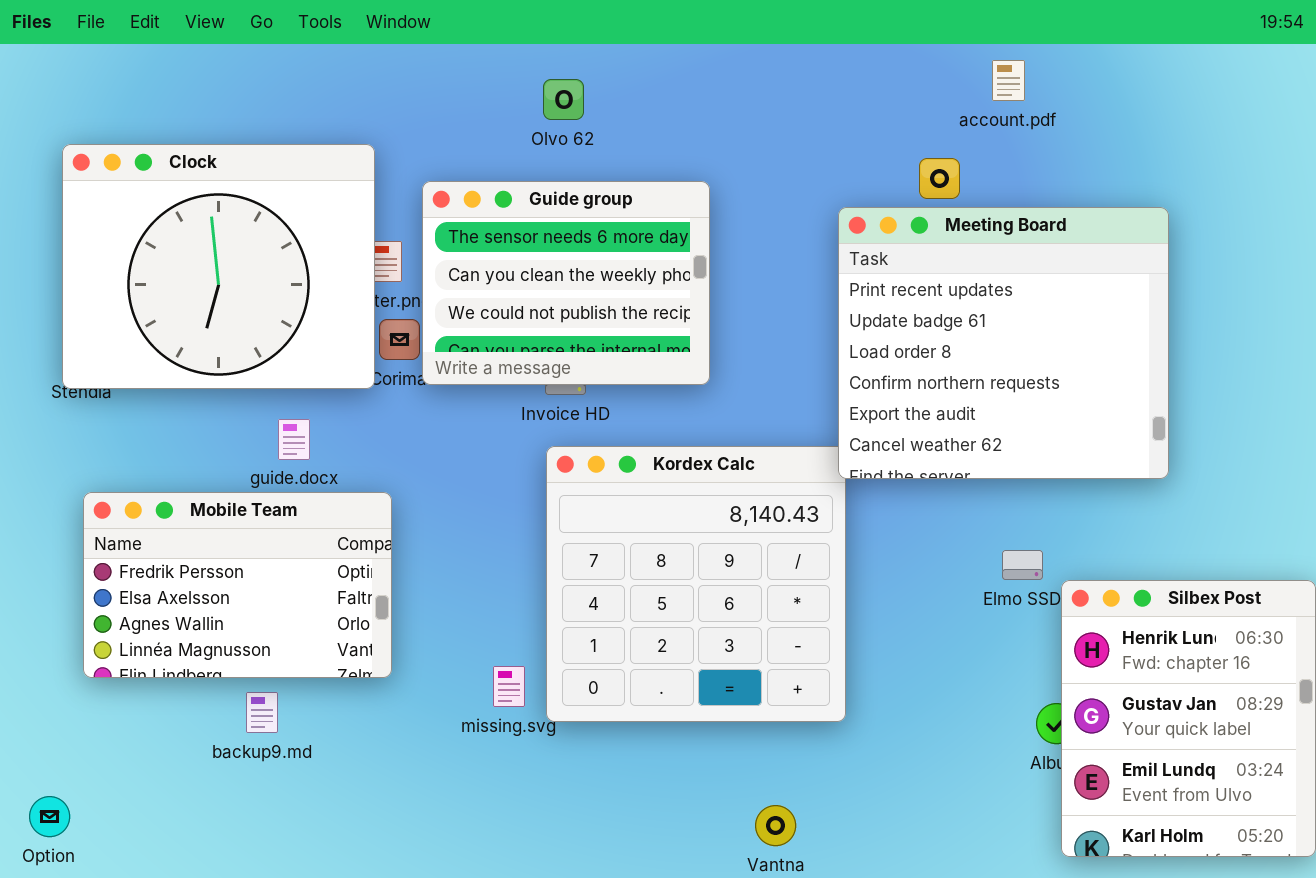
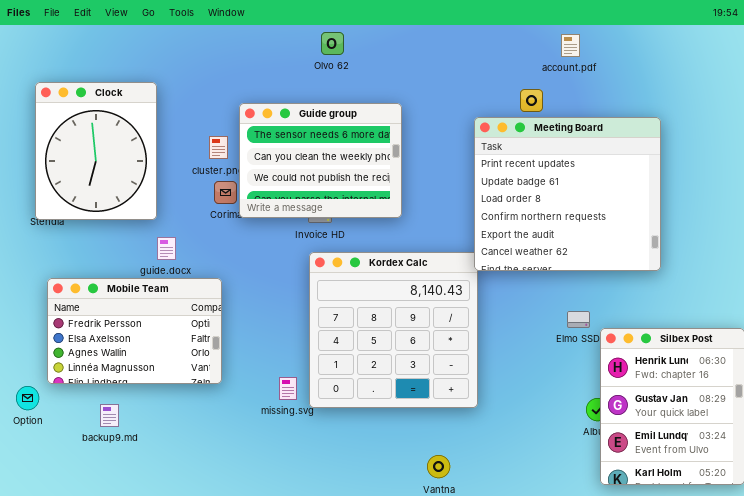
Olvo 62: [543,79,584,120] -> [321,32,344,55], moved
Clock: [62,144,375,389] -> [35,82,157,220], resized
backup9.md: [246,692,278,733] -> [100,404,119,427], moved
Option: [29,796,70,837] -> [16,386,39,410], moved

